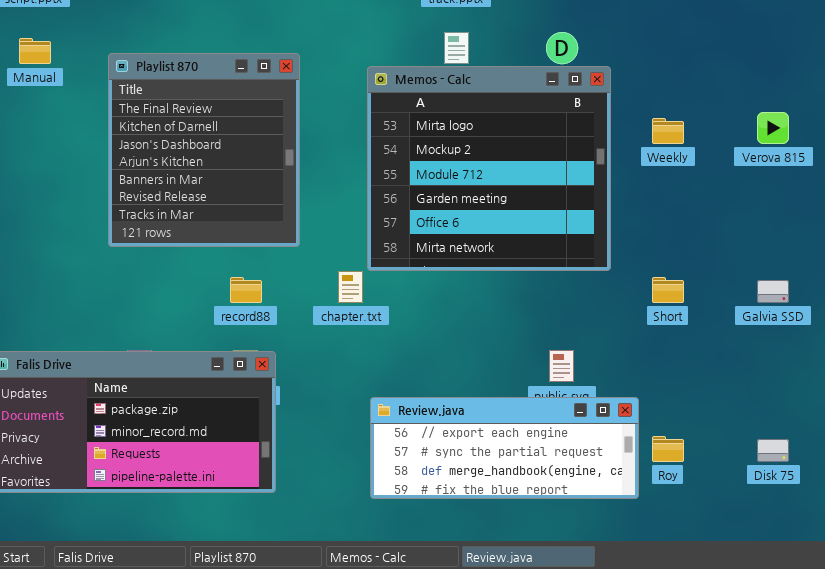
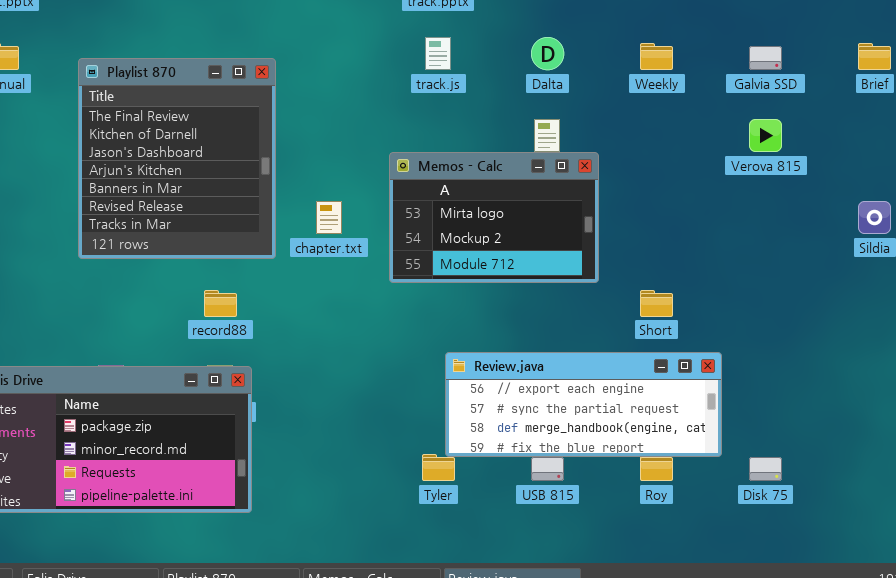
Memos - Calc: [367,66,611,271] -> [389,152,599,283], resized
Weekly: [652,118,684,144] -> [640,43,673,70], moved
chapter.txt: [338,271,363,303] -> [316,201,342,234], moved
Galvia SSD: [757,280,789,303] -> [749,46,782,70], moved
Review.java: [370,397,639,499] -> [445,352,722,457], moved

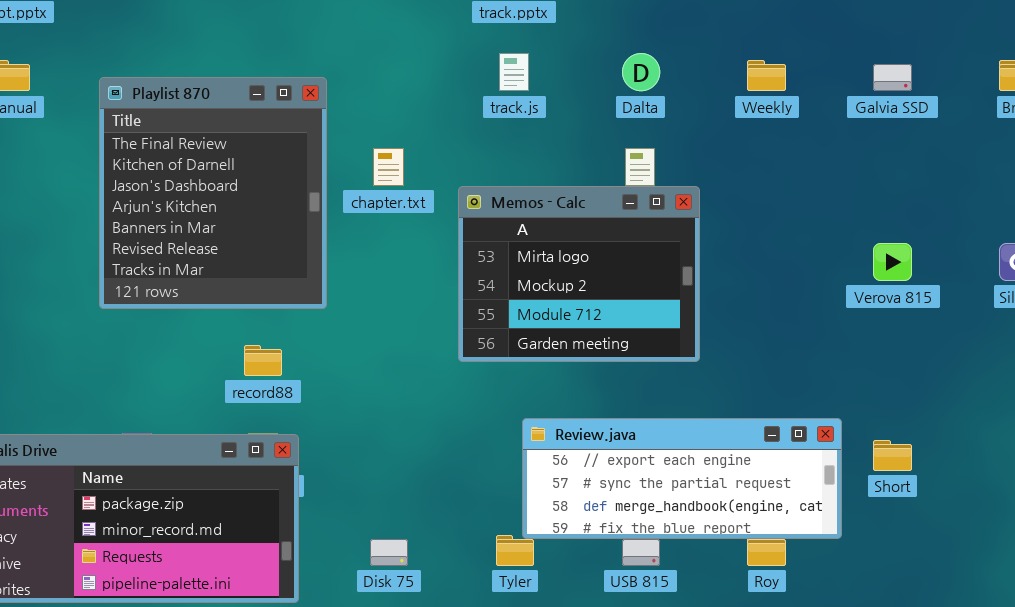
Verova 815: [749,119,782,152] -> [873,243,912,281], moved
Memos - Calc: [389,152,599,283] -> [458,186,700,362], resized
chapter.txt: [316,201,342,234] -> [373,148,404,186], moved
Short: [640,290,673,317] -> [873,440,912,471], moved
Disk 75: [749,457,782,481] -> [370,539,408,566], moved

